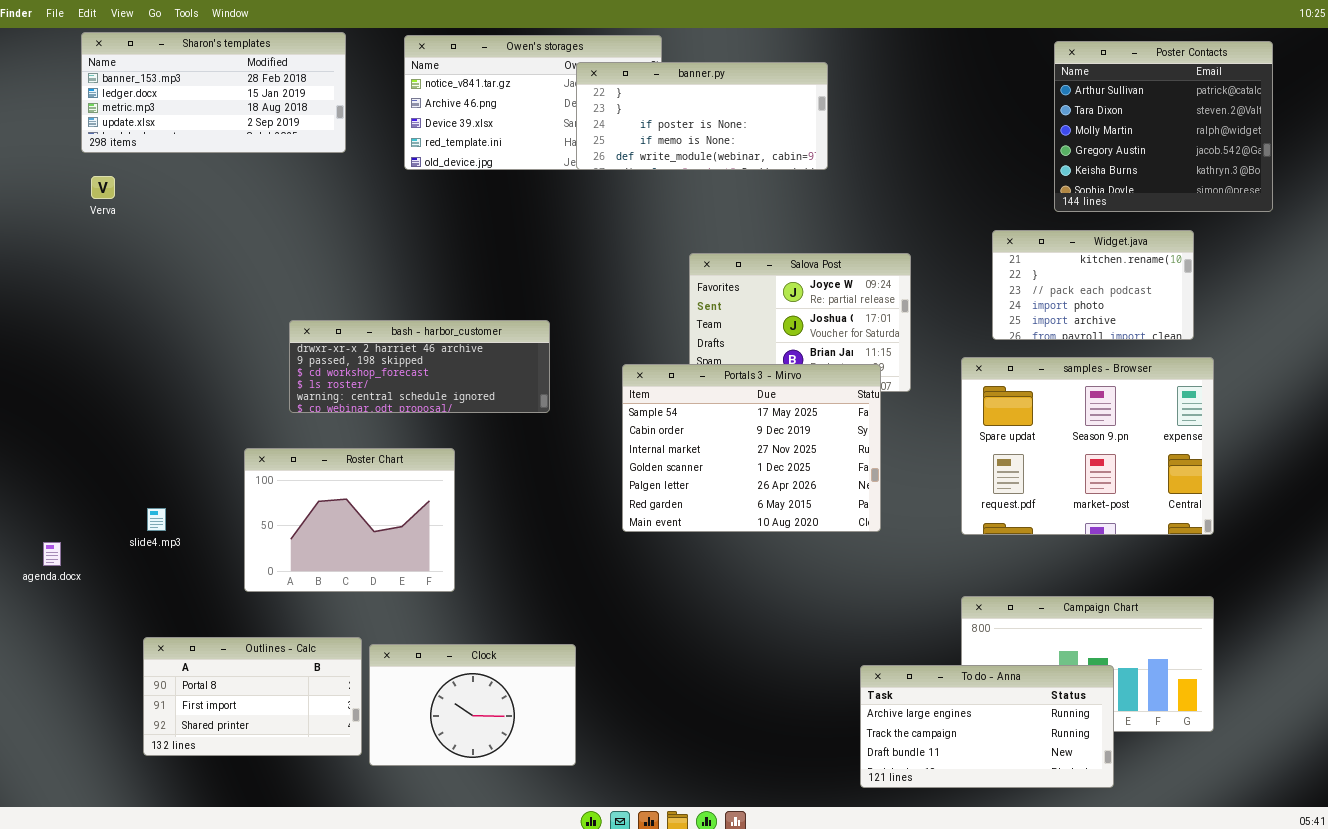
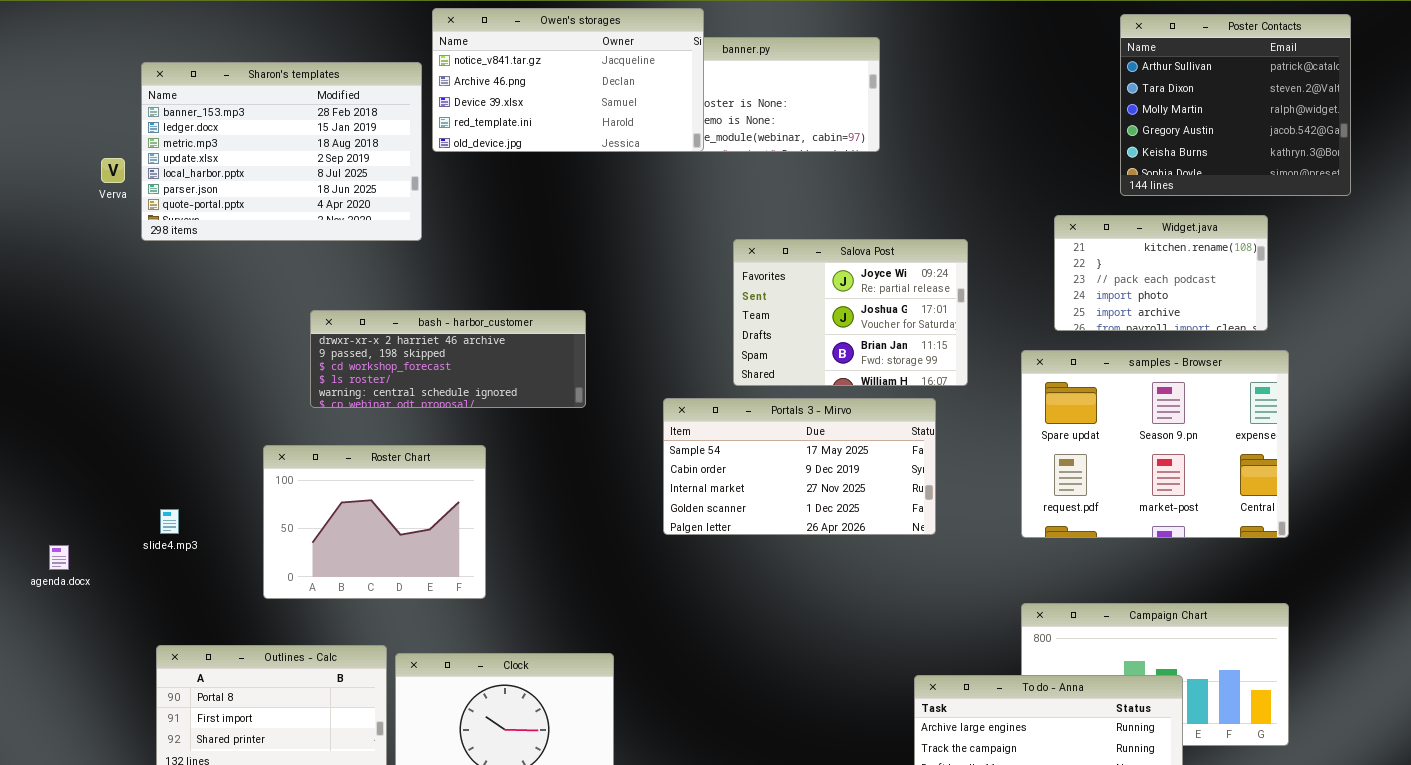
Sharon's templates: [81,32,346,153] -> [141,62,422,241], moved, resized
Owen's storages: [404,35,662,170] -> [432,8,704,152], raised
Portals 3 - Mirvo: [622,364,881,532] -> [663,398,936,535], resized

